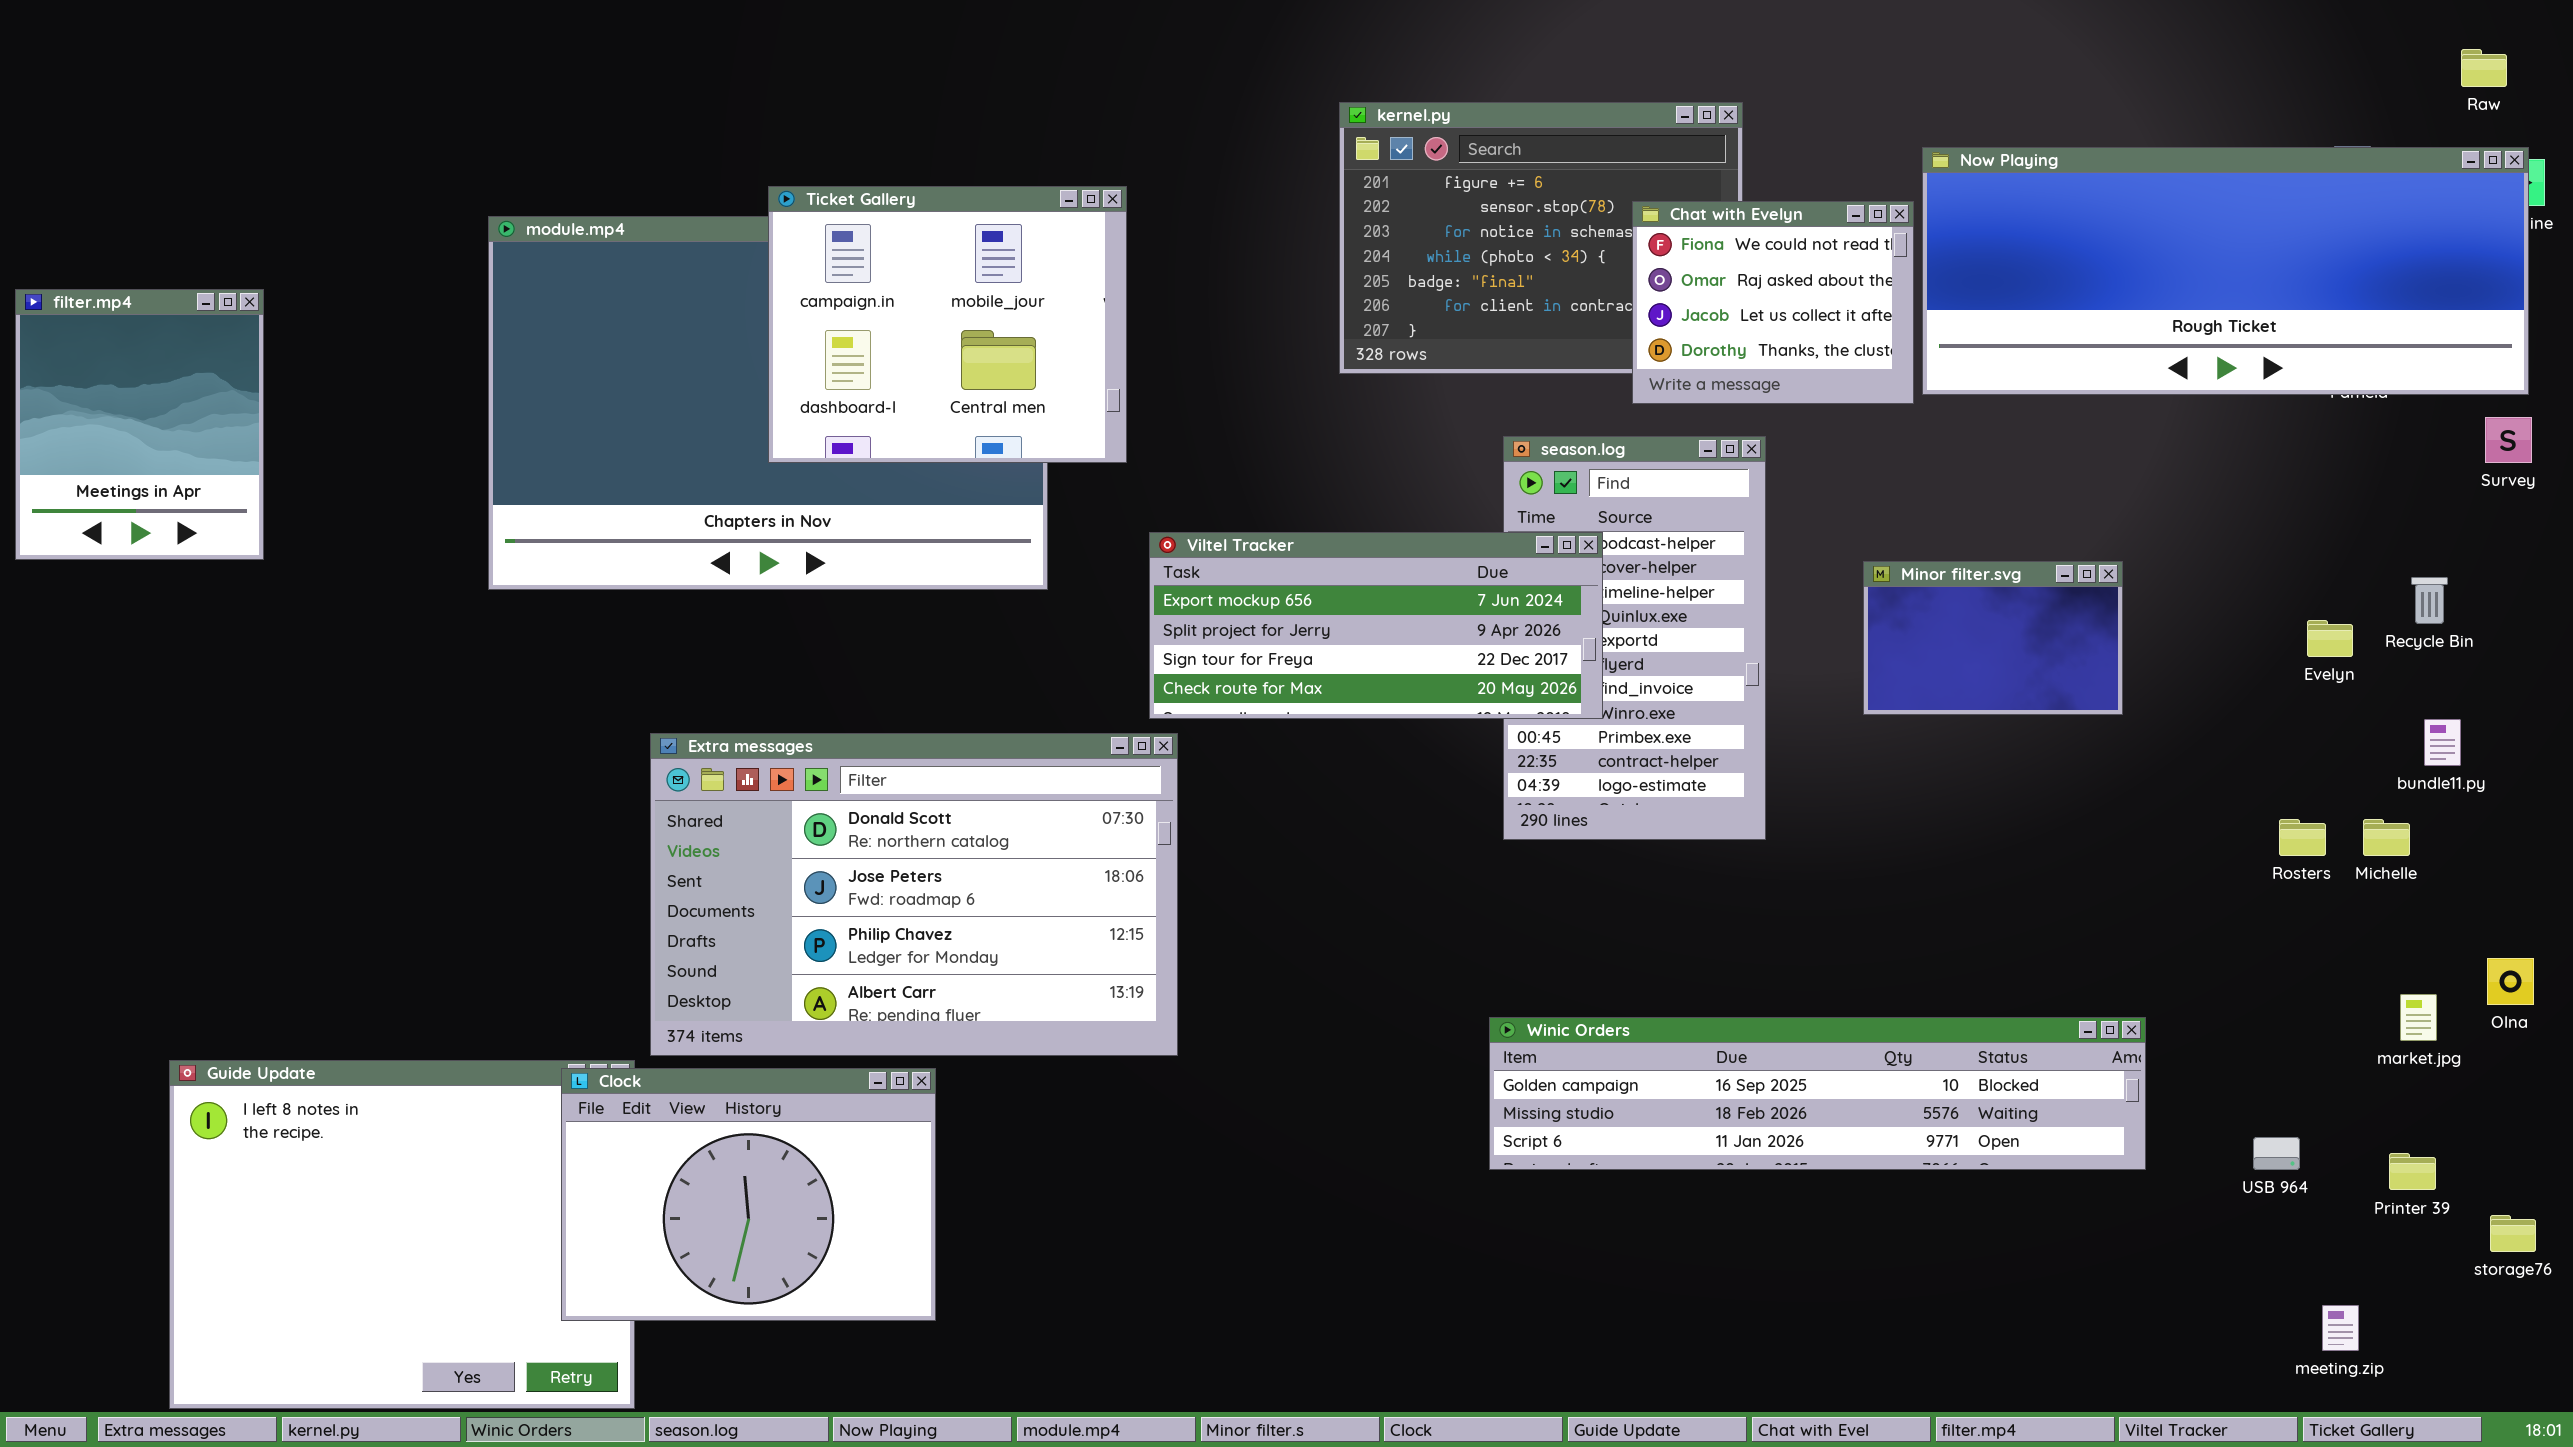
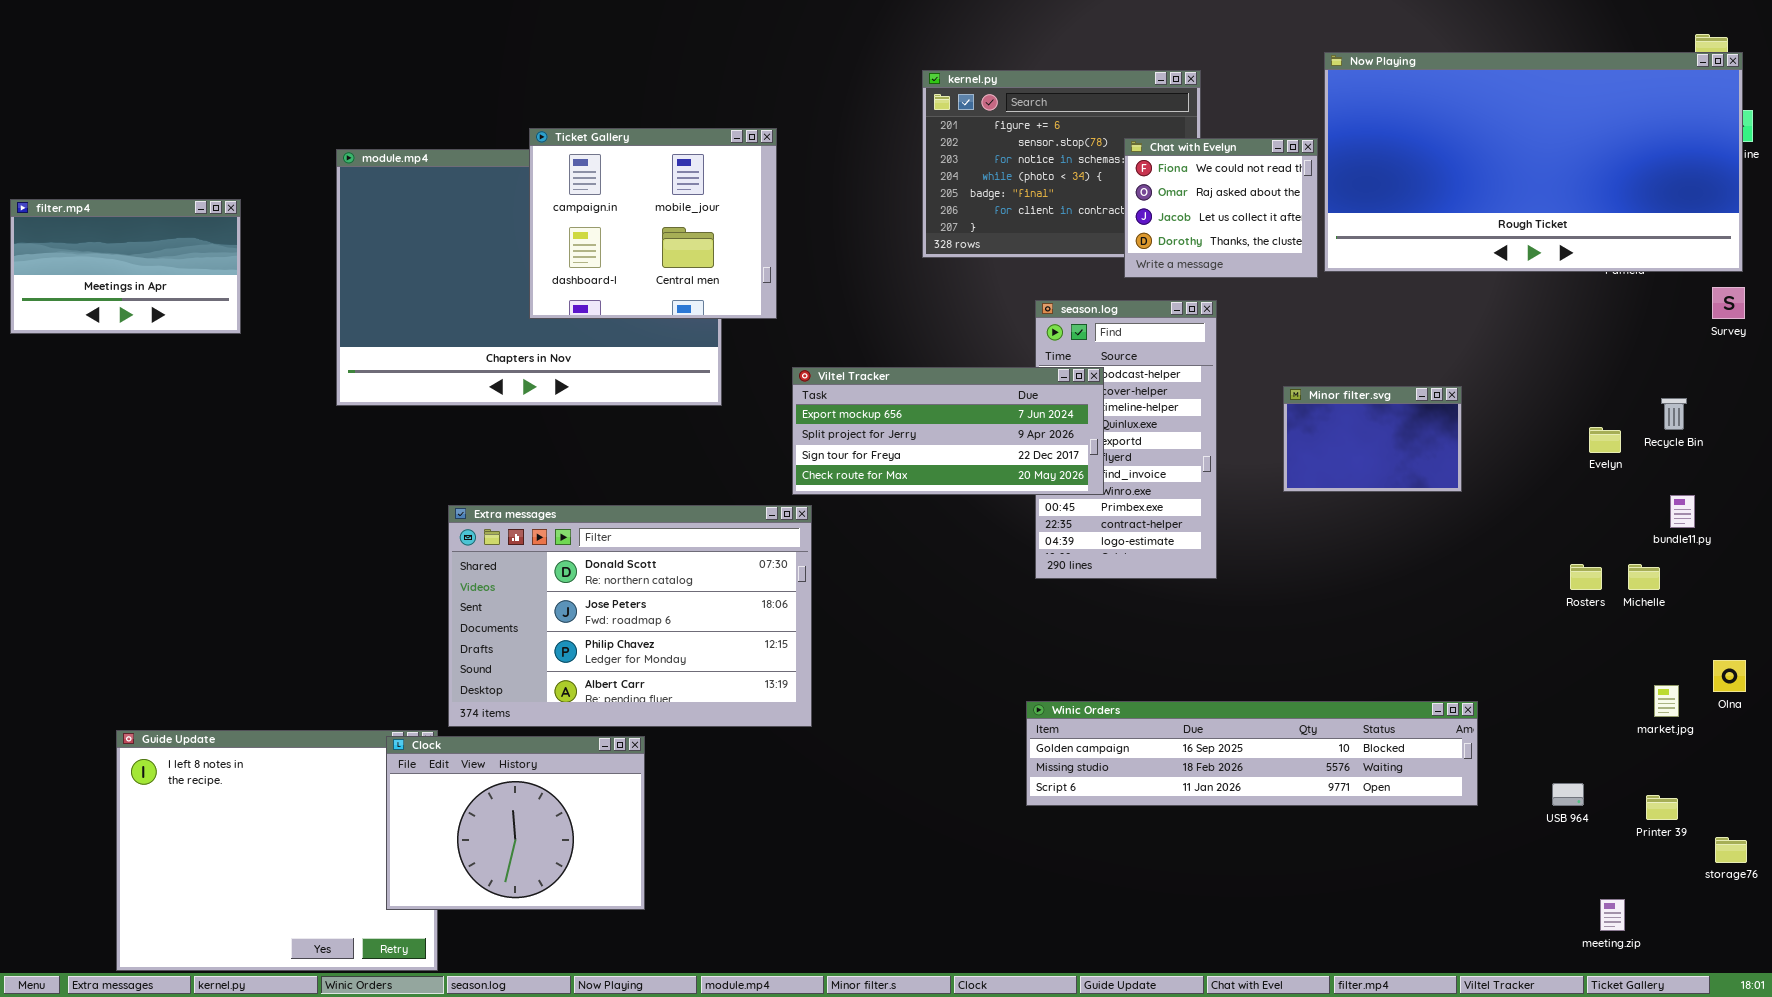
Now Playing: [1922,147,2529,395] -> [1324,52,1743,272], resized
filter.mp4: [15,289,264,560] -> [10,199,241,334], resized

